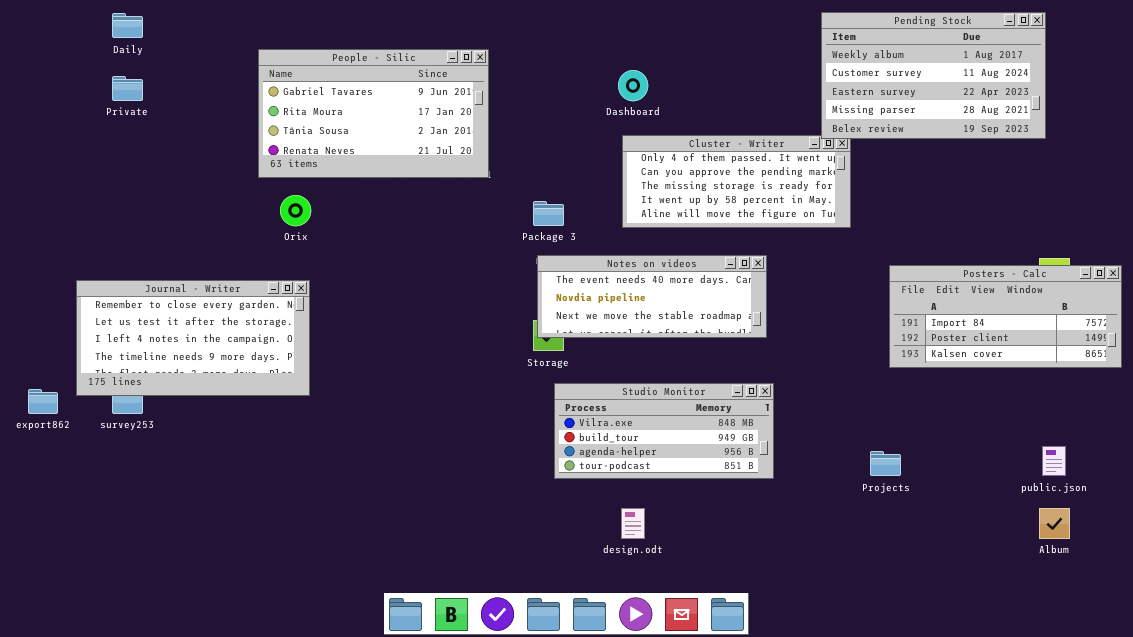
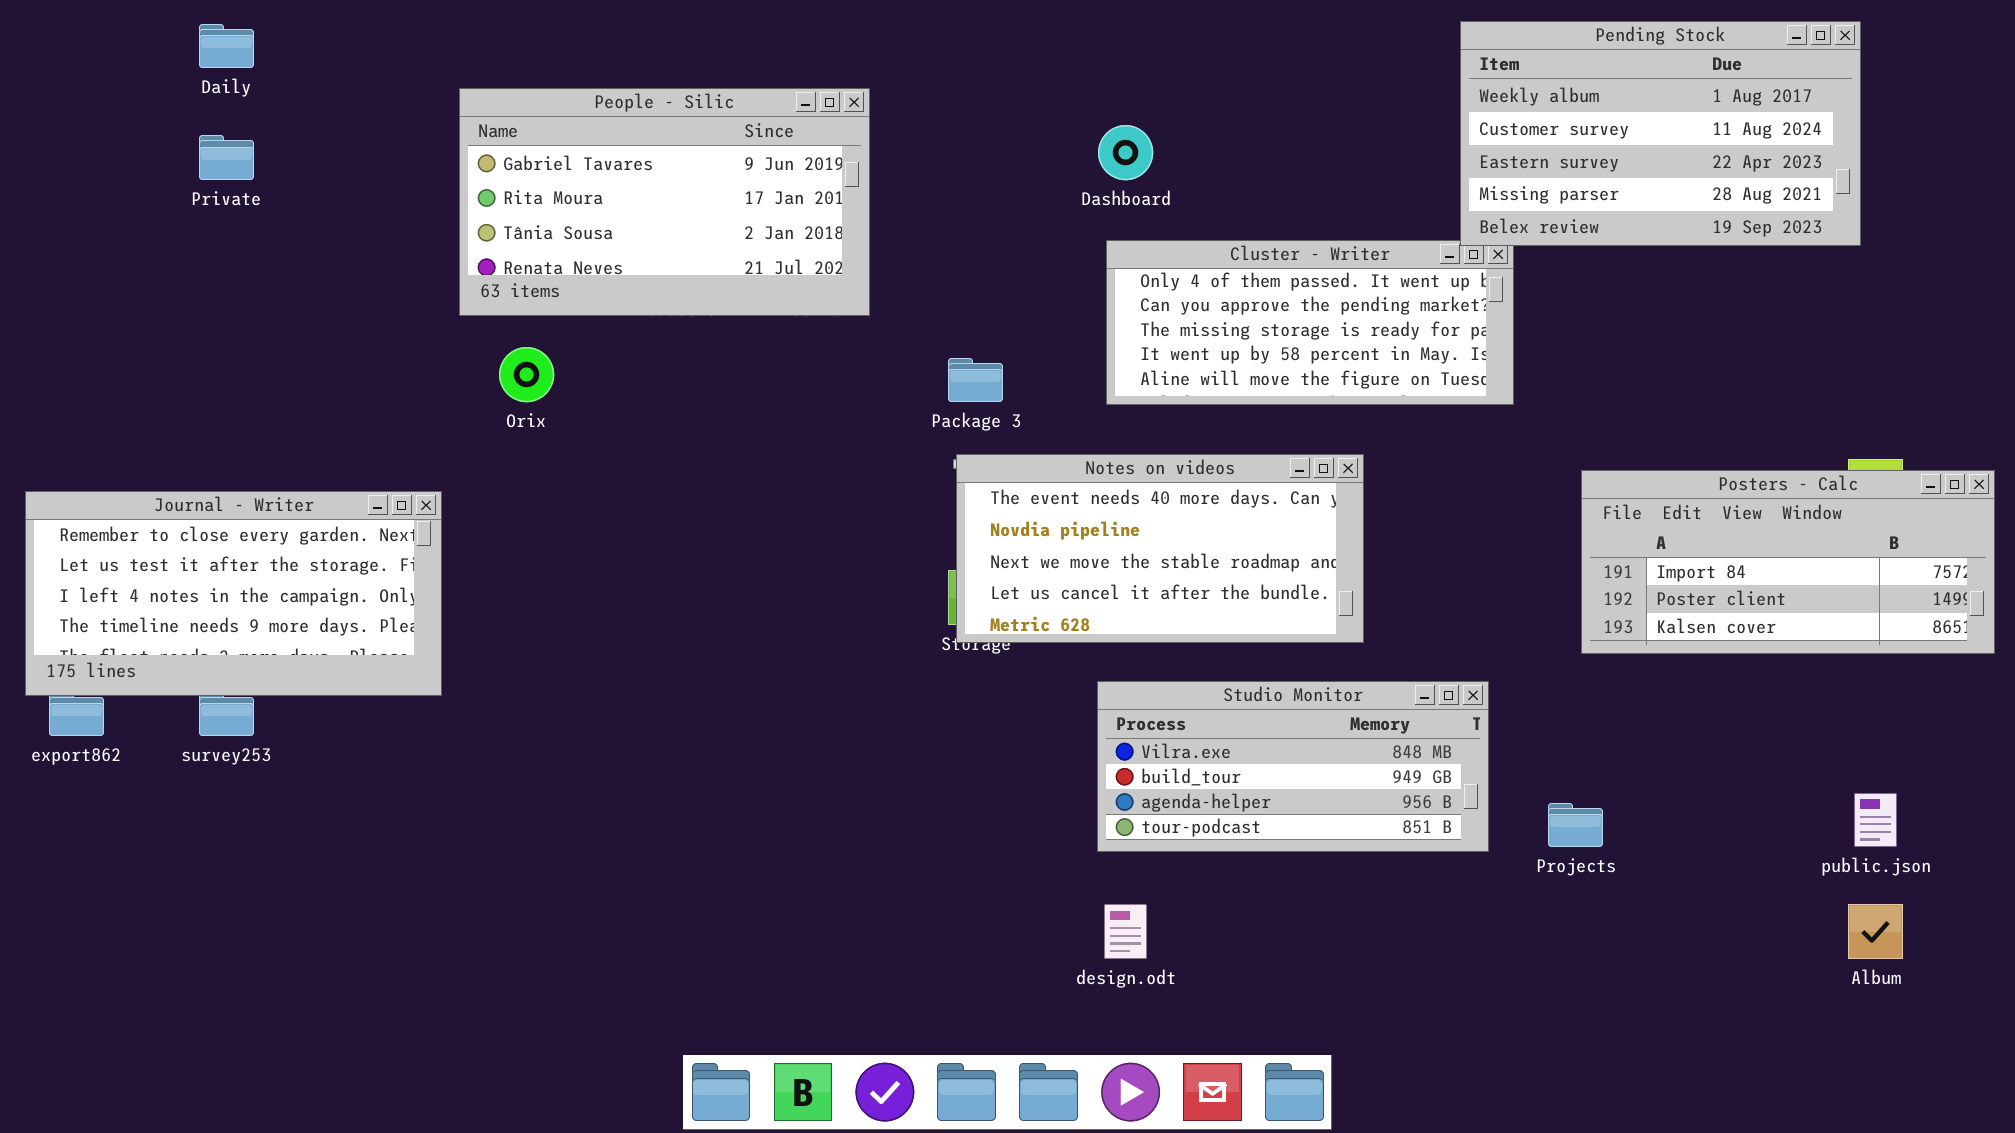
Notes on videos: [537,255,767,338] -> [956,454,1364,643], resized
Journal - Writer: [76,280,310,396] -> [25,491,442,696], moved
Studio Monitor: [554,383,774,479] -> [1097,681,1489,852], moved

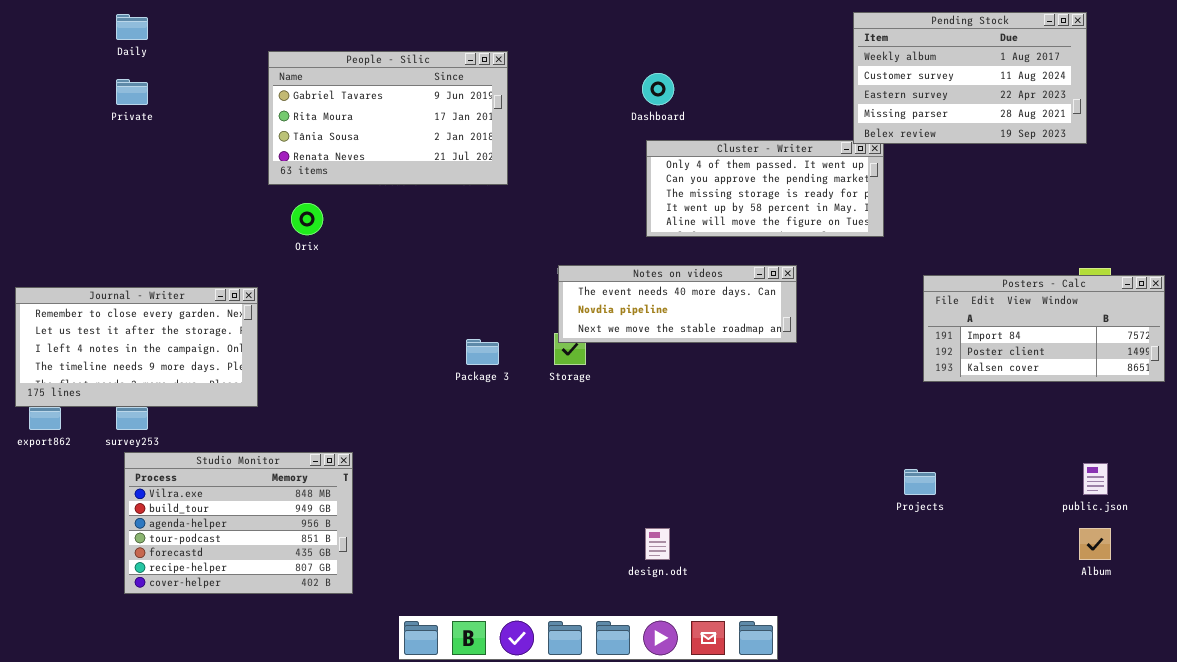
Package 3: [948,358,1003,402] -> [466,339,499,365], moved
Notes on videos: [956,454,1364,643] -> [558,265,797,343], resized
Studio Monitor: [1097,681,1489,852] -> [124,452,353,594], moved, resized

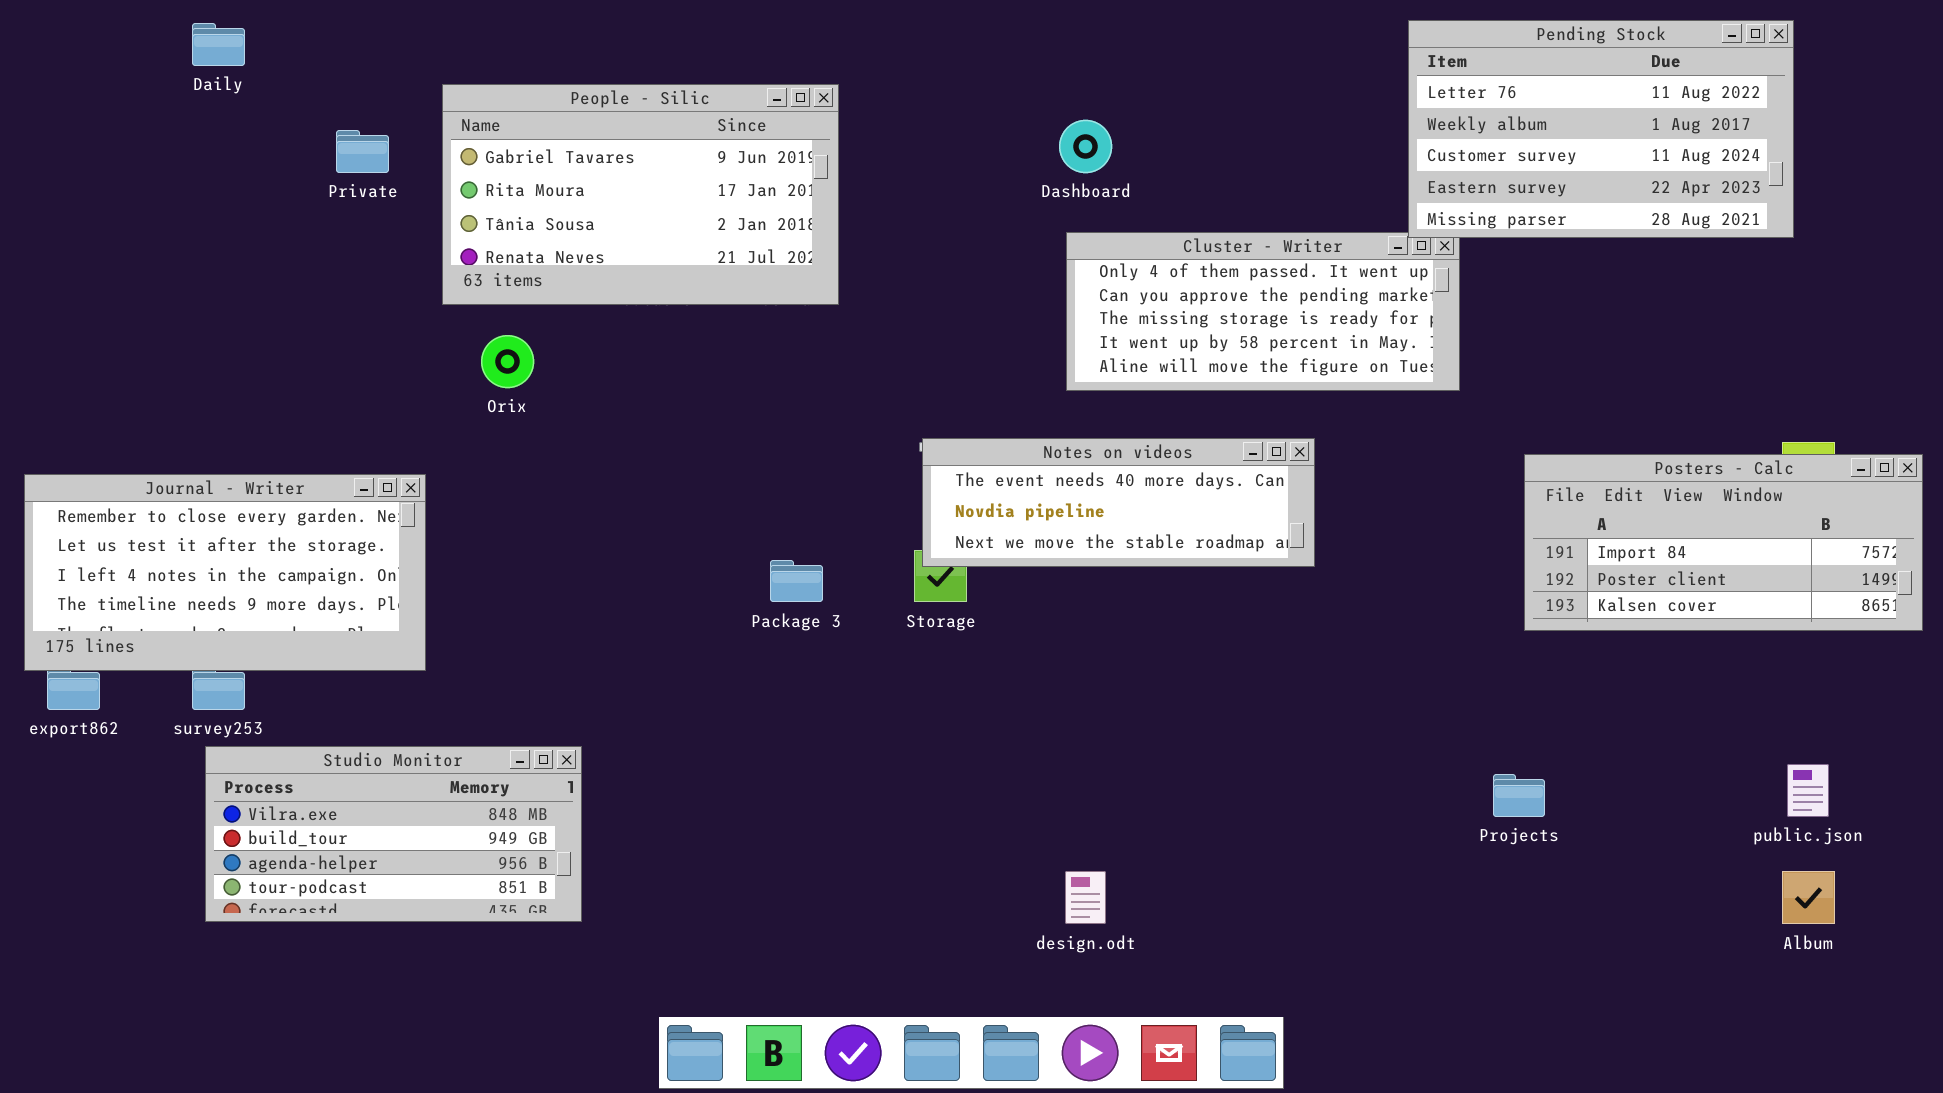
Pending Stock: [853,12,1087,144] -> [1408,20,1794,238], scrolled up 1 row
Private: [116,79,148,105] -> [336,130,389,173], moved
Studio Monitor: [124,452,353,594] -> [205,746,582,922], resized

